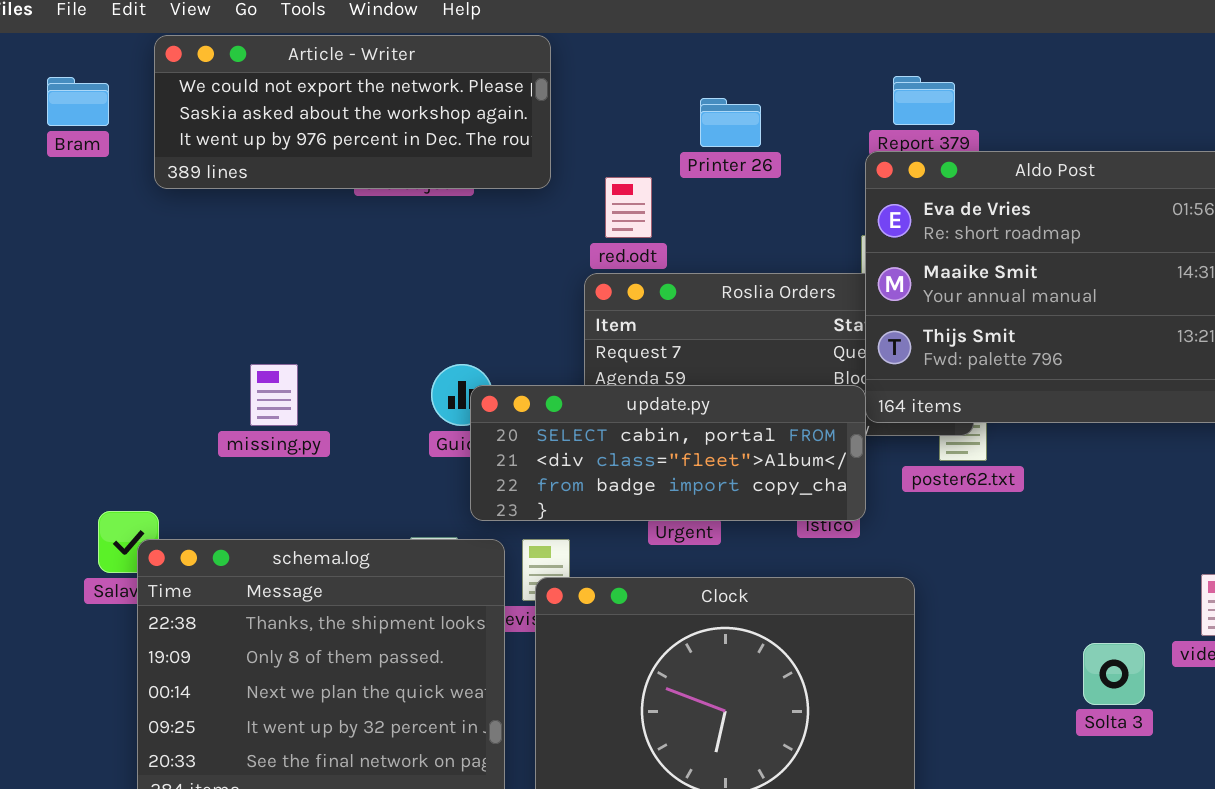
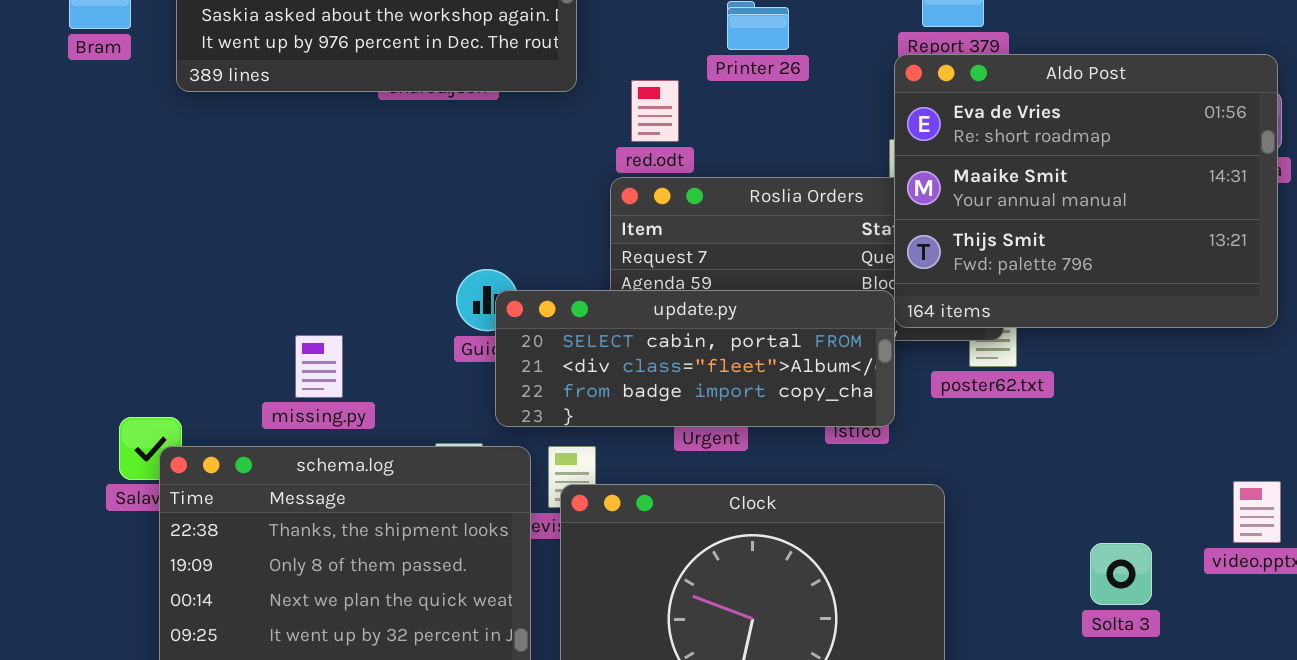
missing.py: [250,364,298,426] -> [295,335,343,398], moved
Solta 3: [1083,643,1145,705] -> [1090,543,1152,605], moved

